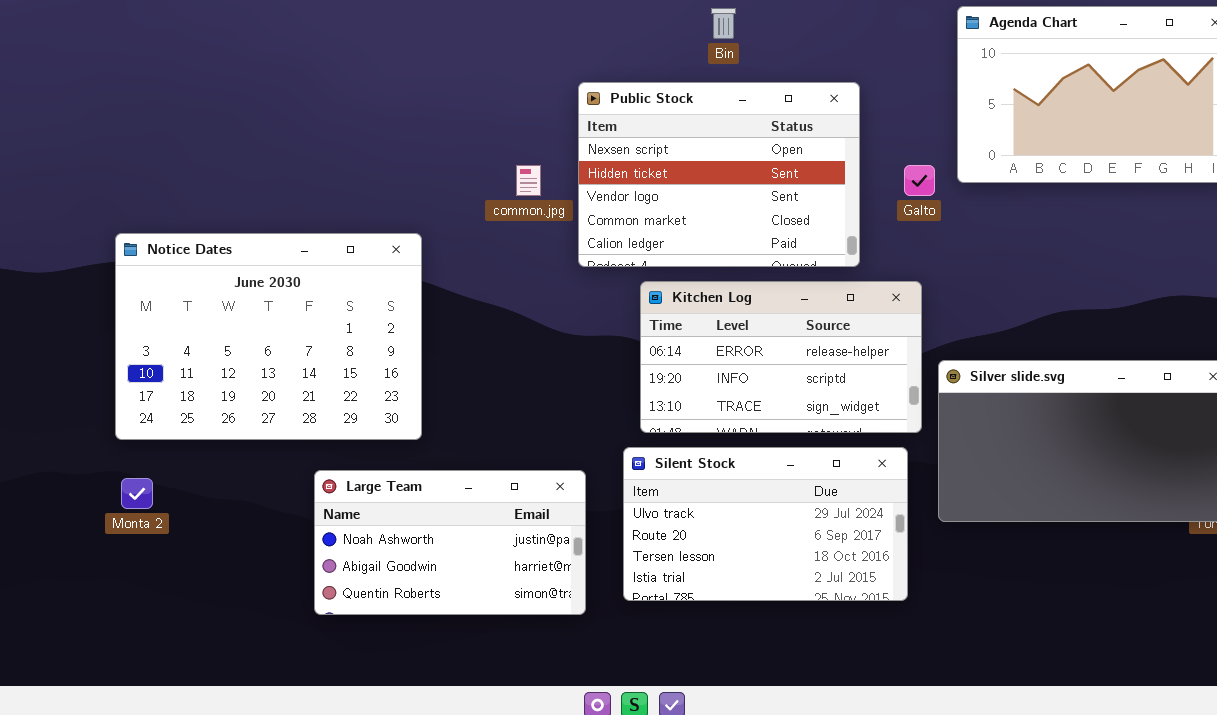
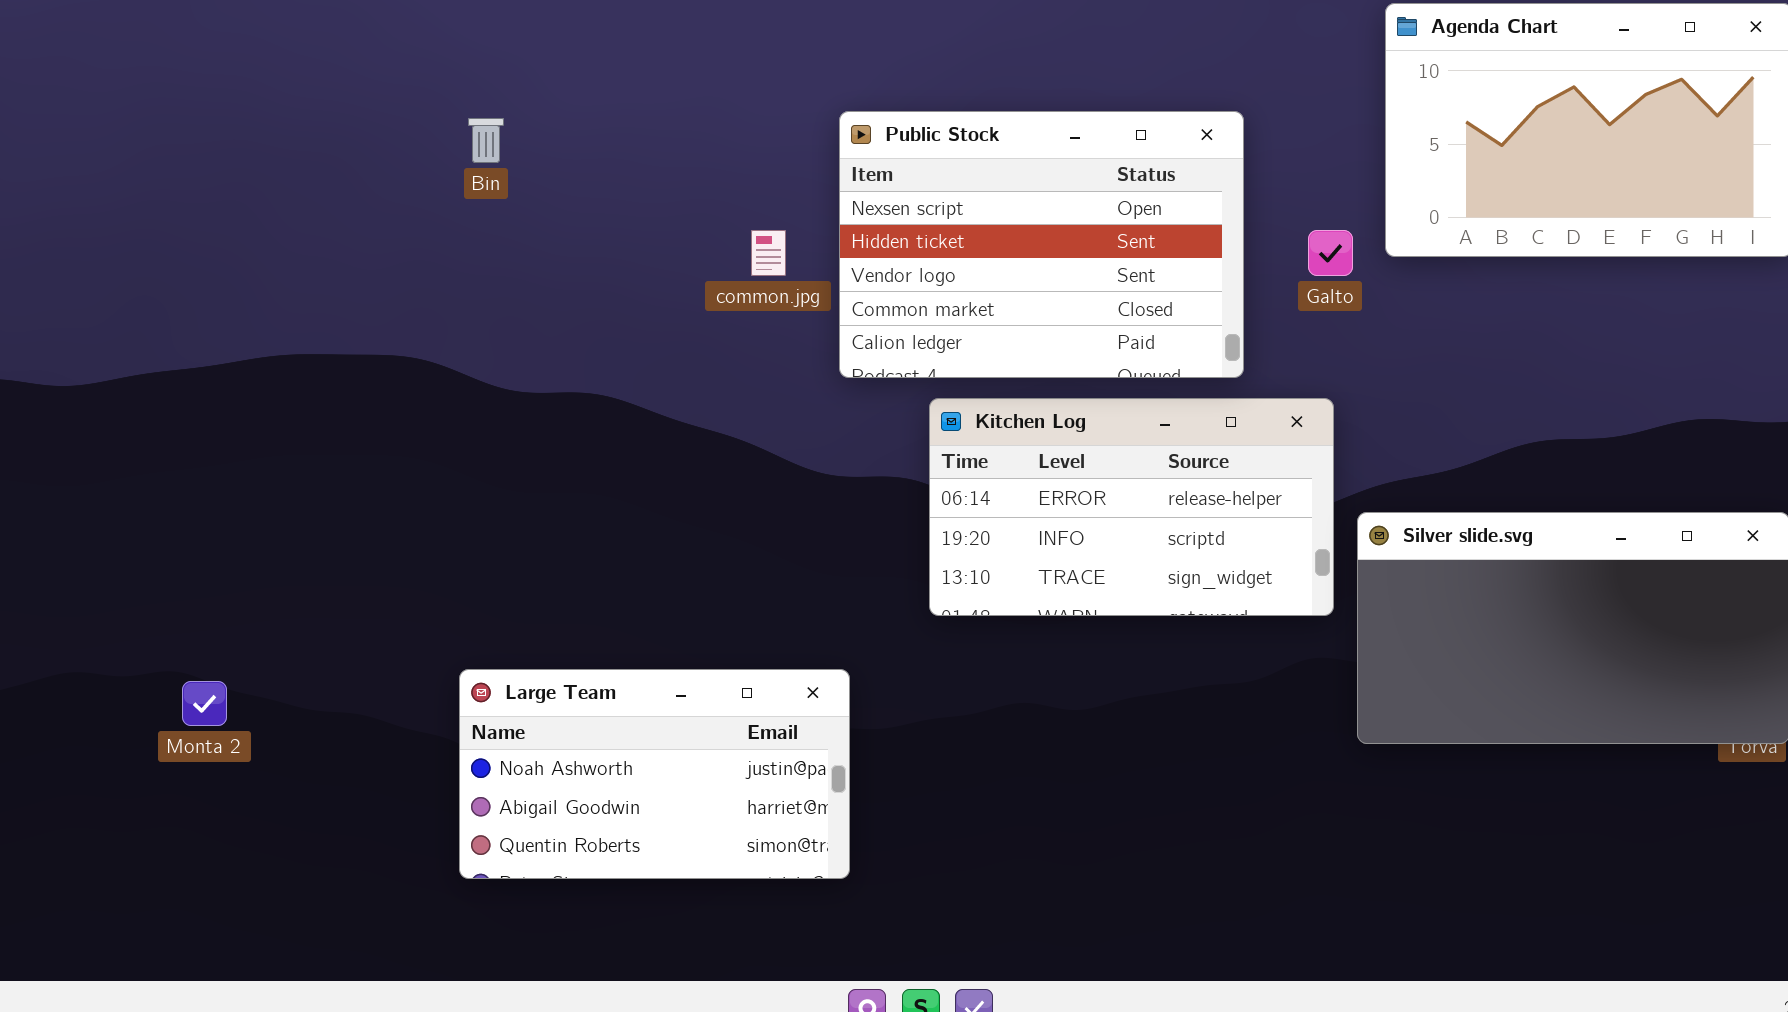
Bin: [711,8,736,39] -> [468,118,504,163], moved
Notice Dates: [115,233,422,440] -> none, closed
Silent Stock: [623,447,908,601] -> none, closed

